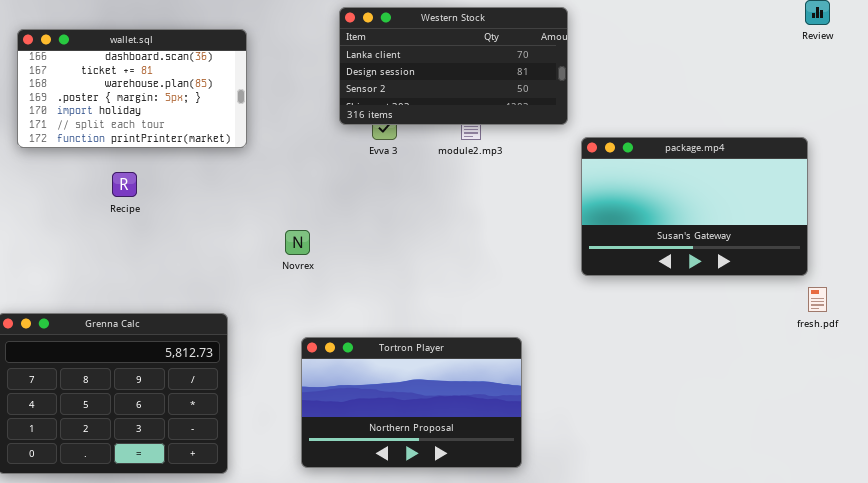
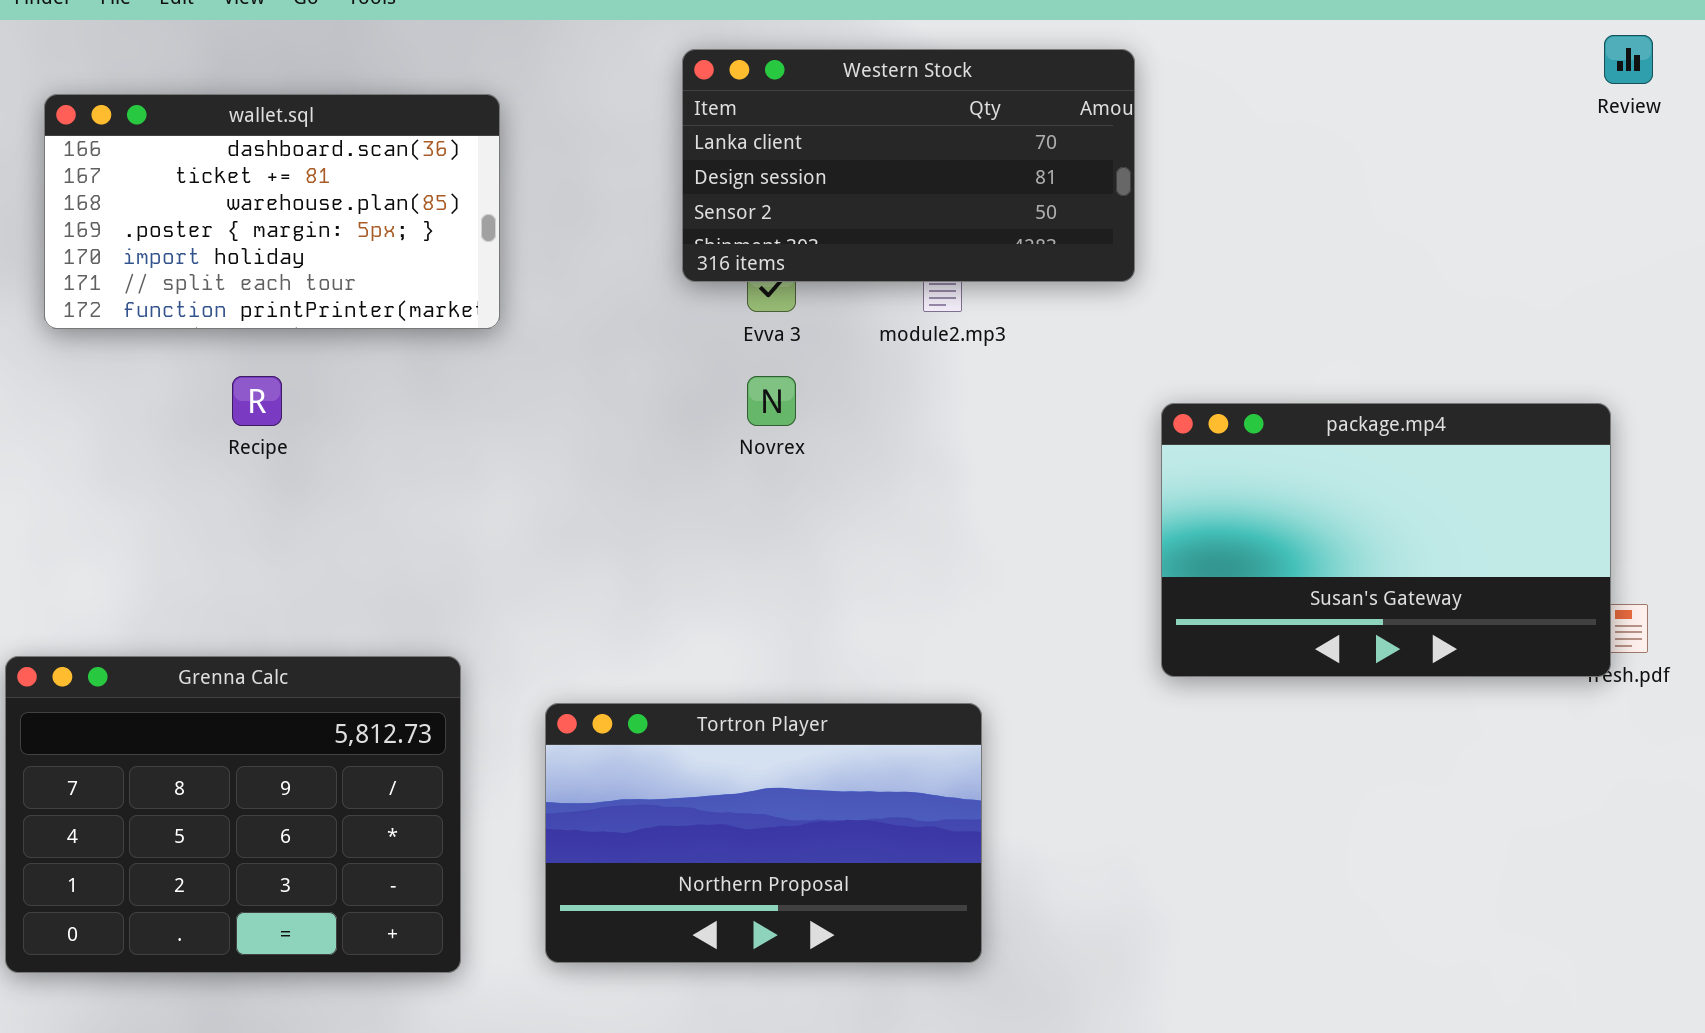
package.mp4: [581,137,808,276] -> [1161,403,1611,677], moved
Novrex: [285,230,310,255] -> [747,376,796,426], moved
Tortron Player: [301,337,522,468] -> [545,703,982,963], moved

